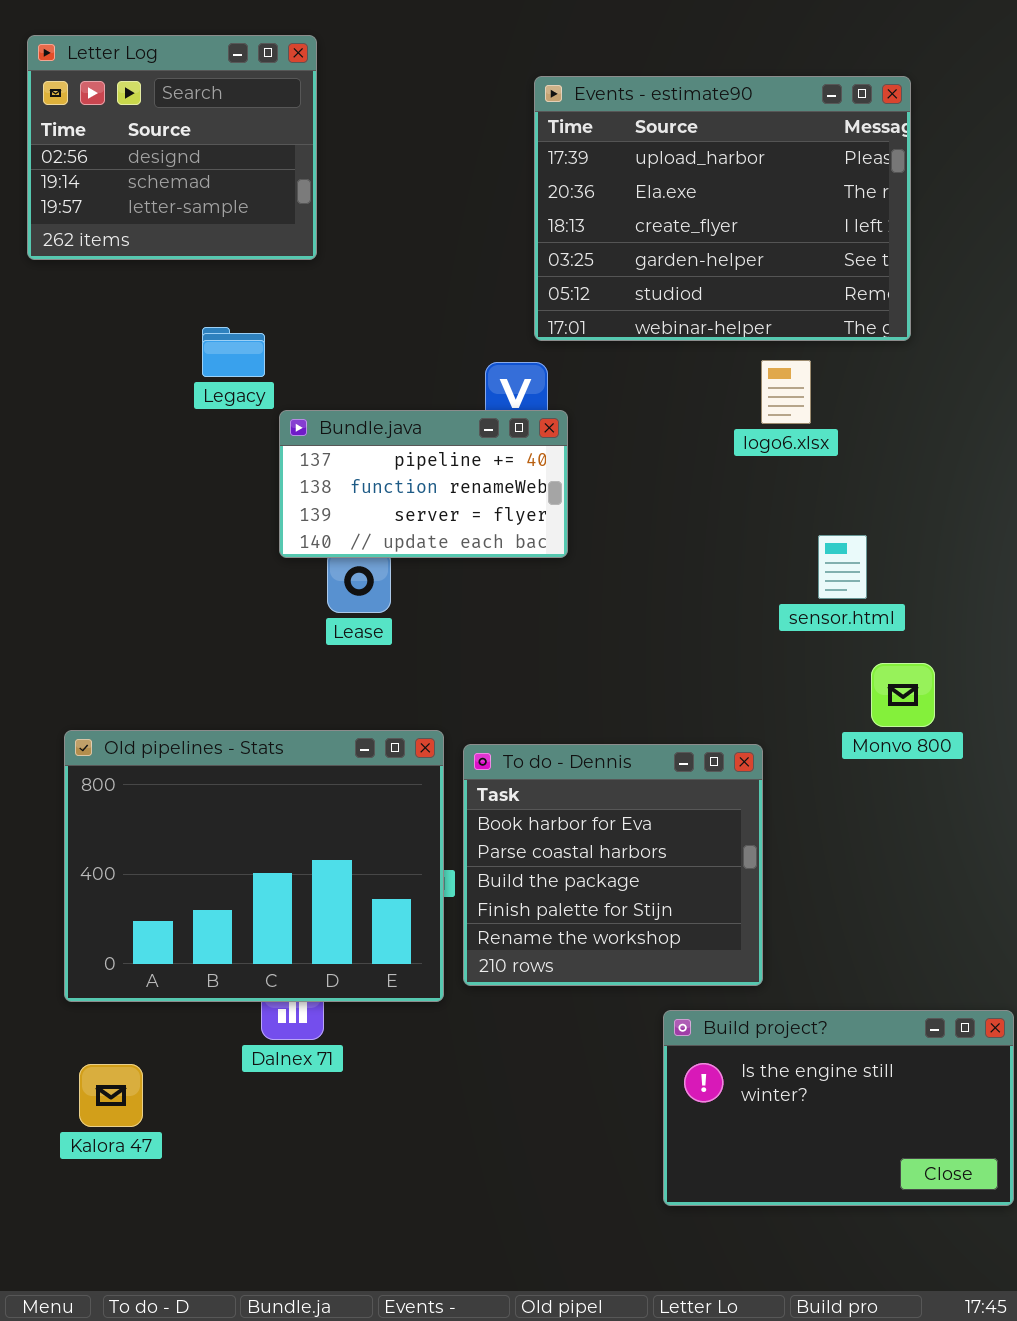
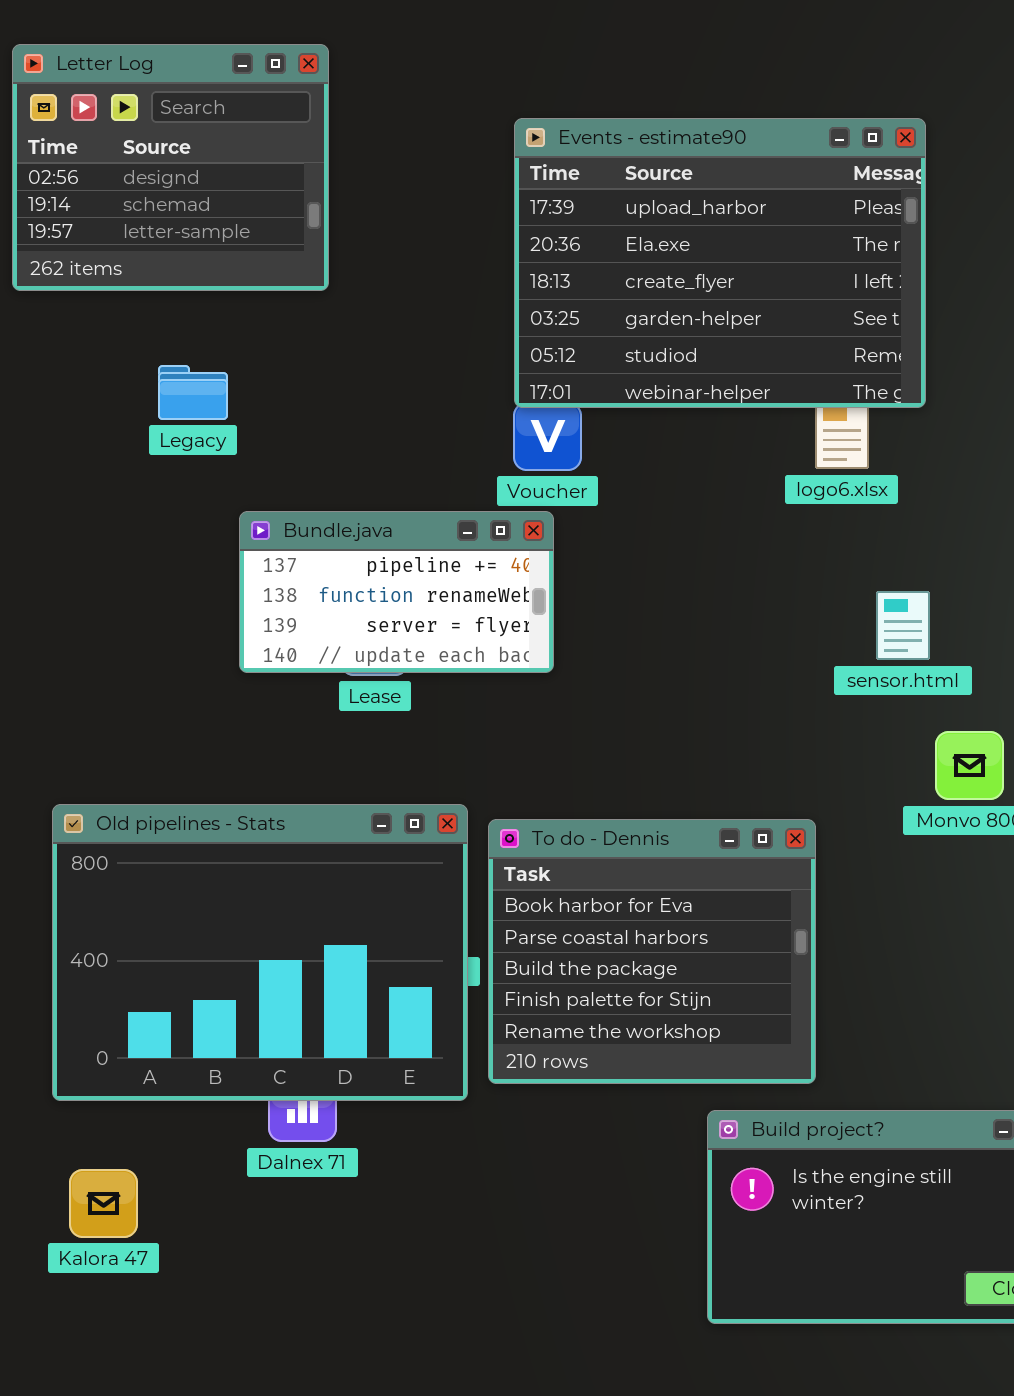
Events - estimate90: [534,76,911,341] -> [514,118,926,408], moved
Legacy: [202,327,265,377] -> [158,365,228,420], moved
Bundle.java: [279,410,568,558] -> [239,511,554,673], moved

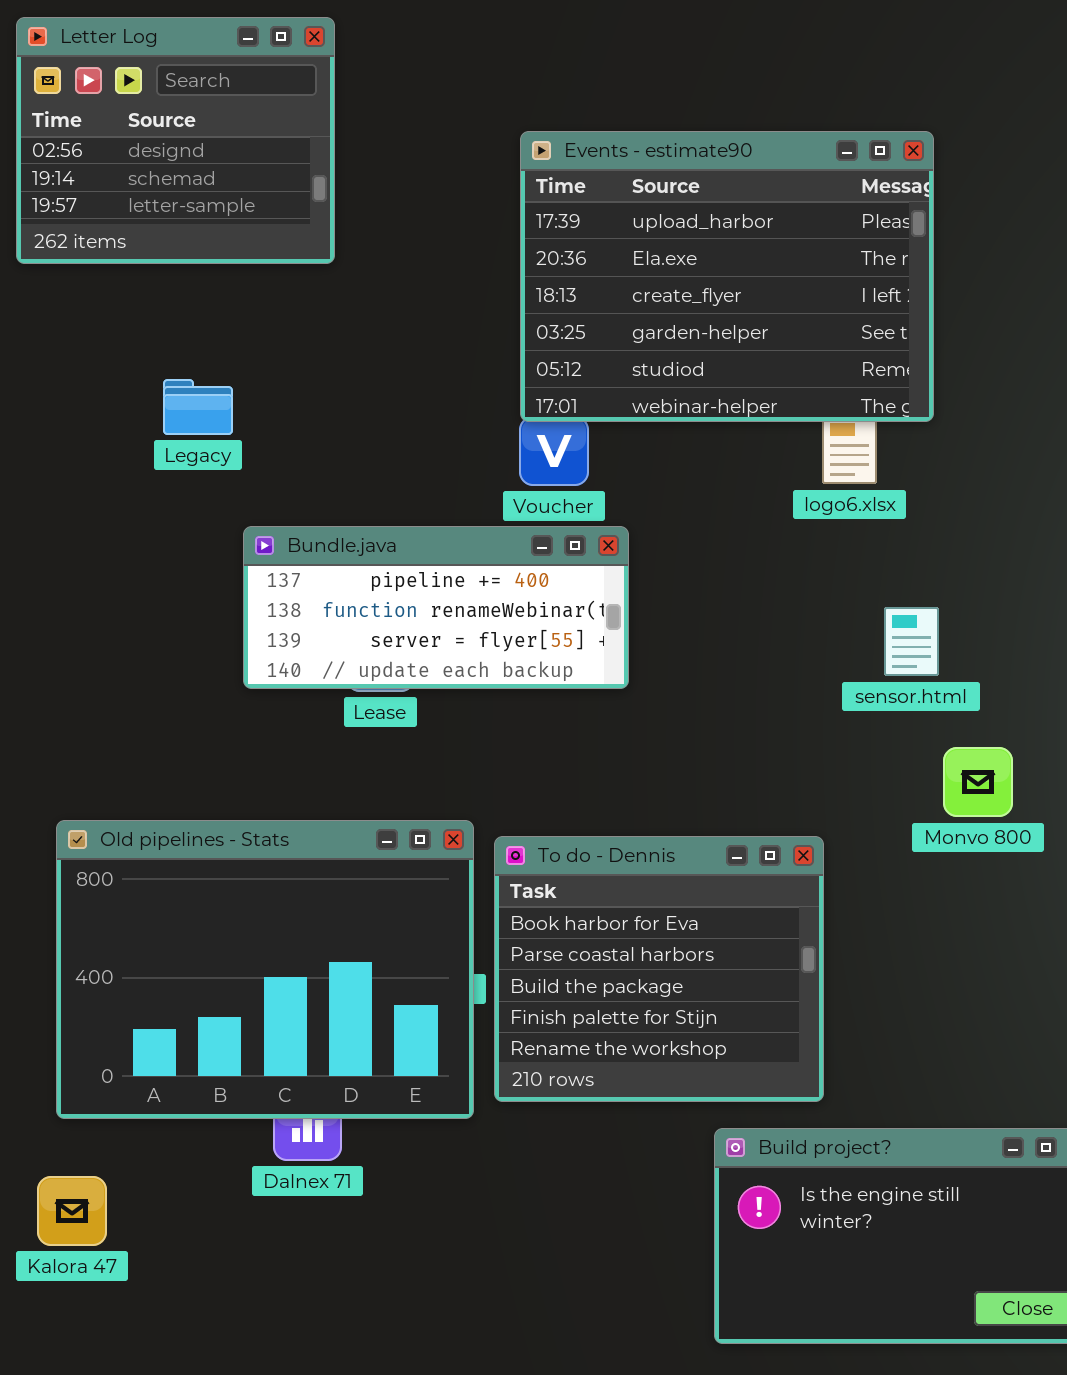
Letter Log: [12,44,329,291] -> [16,17,335,264], moved
Bundle.java: [239,511,554,673] -> [243,526,629,689], resized
Kalora 47: [69,1169,138,1238] -> [37,1176,107,1246], moved

